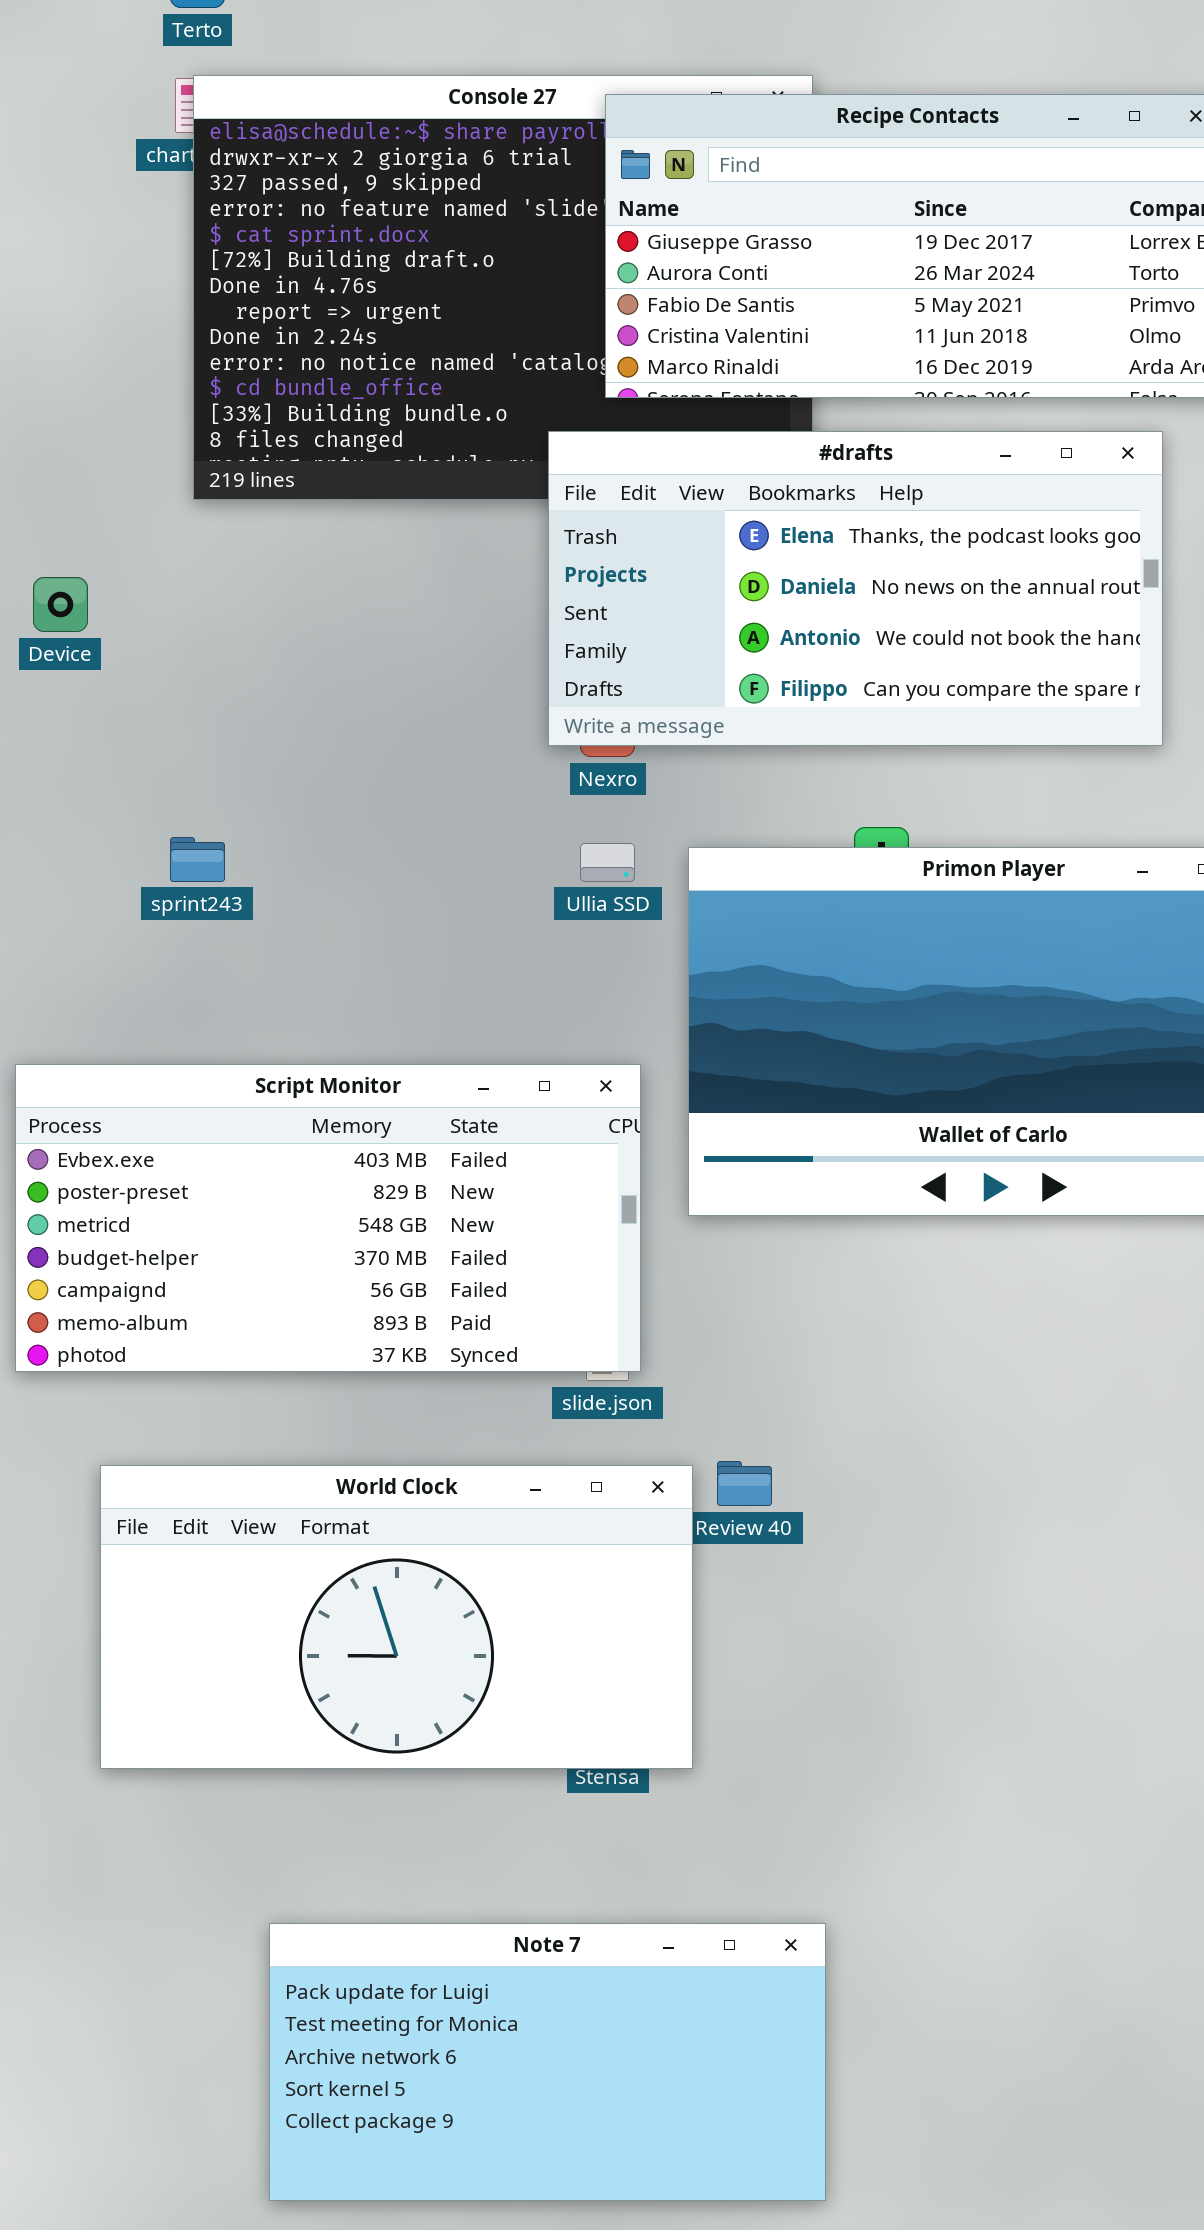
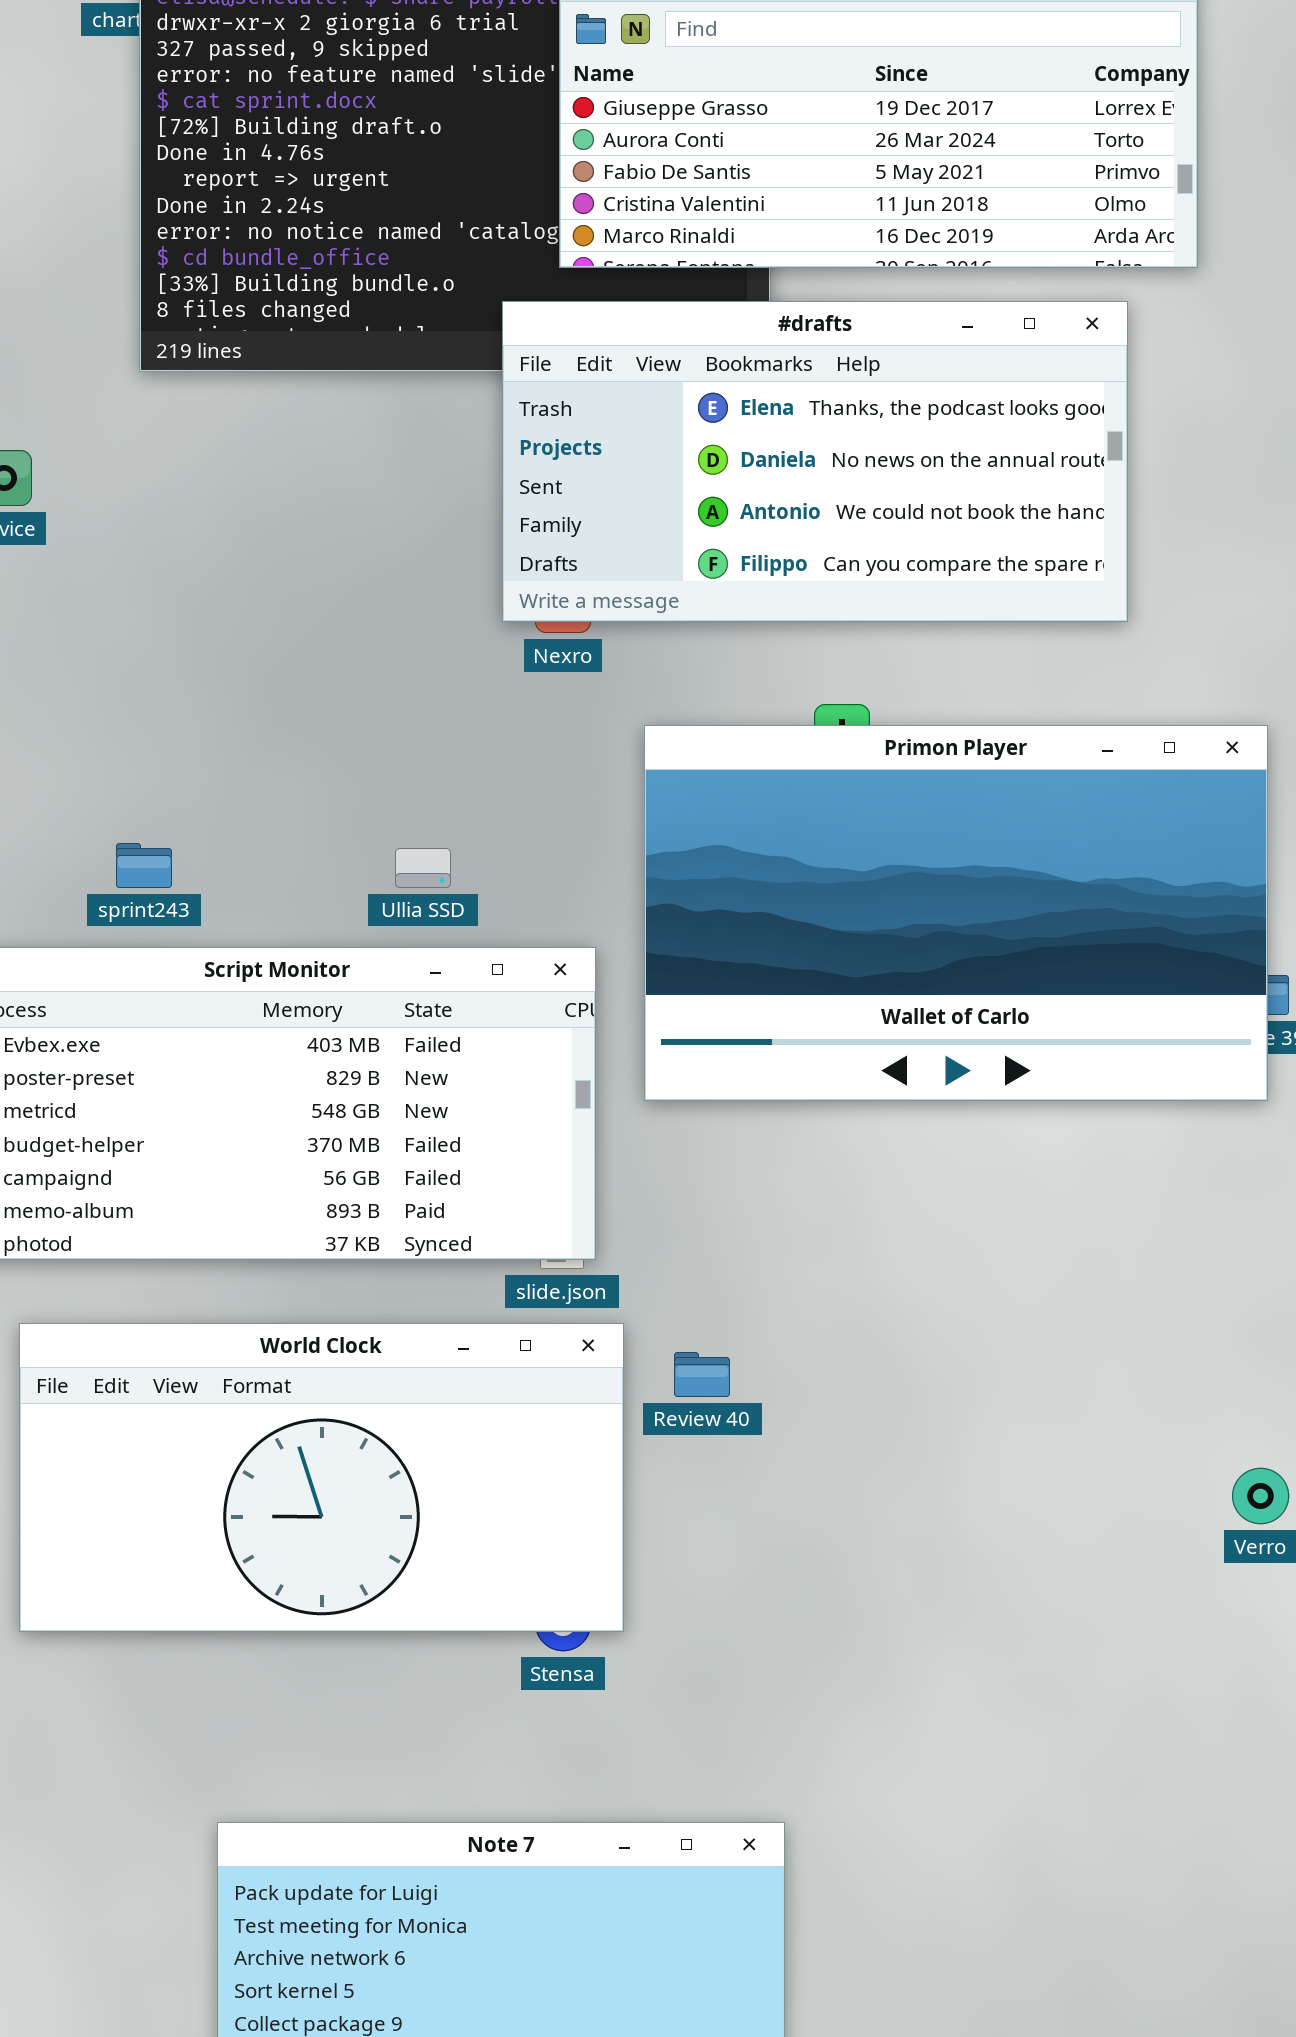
sprint243: [170,837,225,882] -> [116,843,172,888], moved
Ullia SSD: [580,843,635,882] -> [395,848,451,888], moved
World Clock: [100,1465,693,1769] -> [19,1323,624,1632], moved

